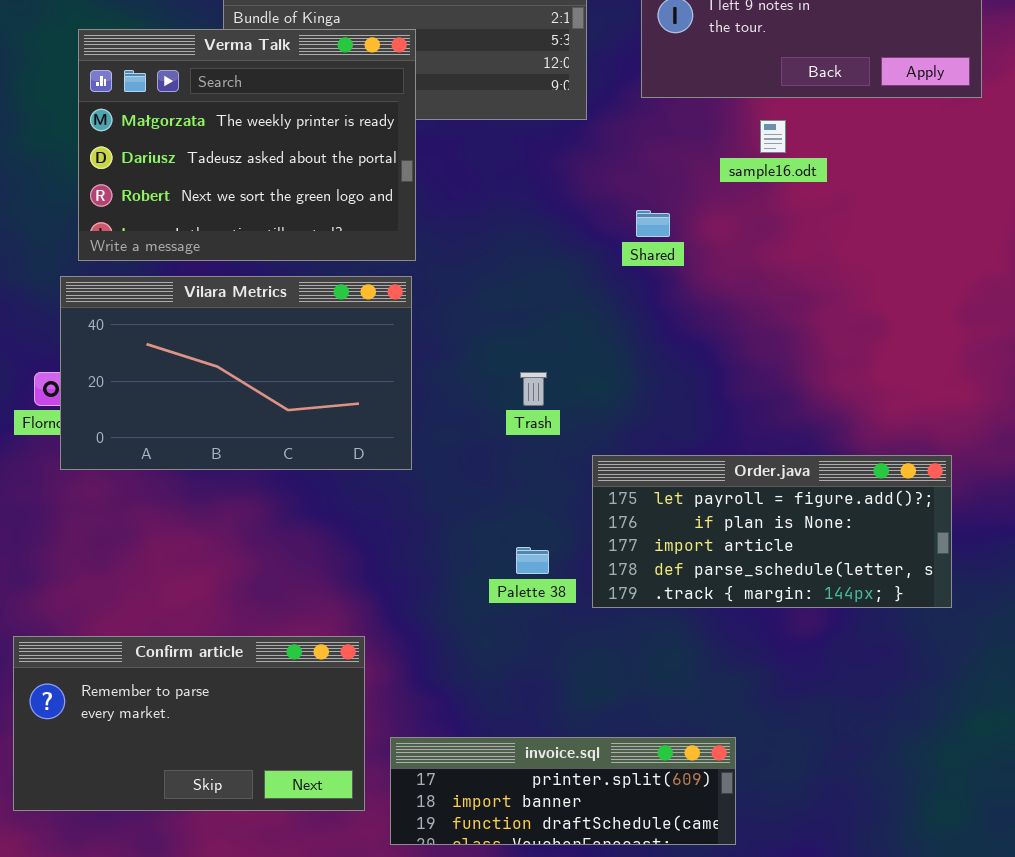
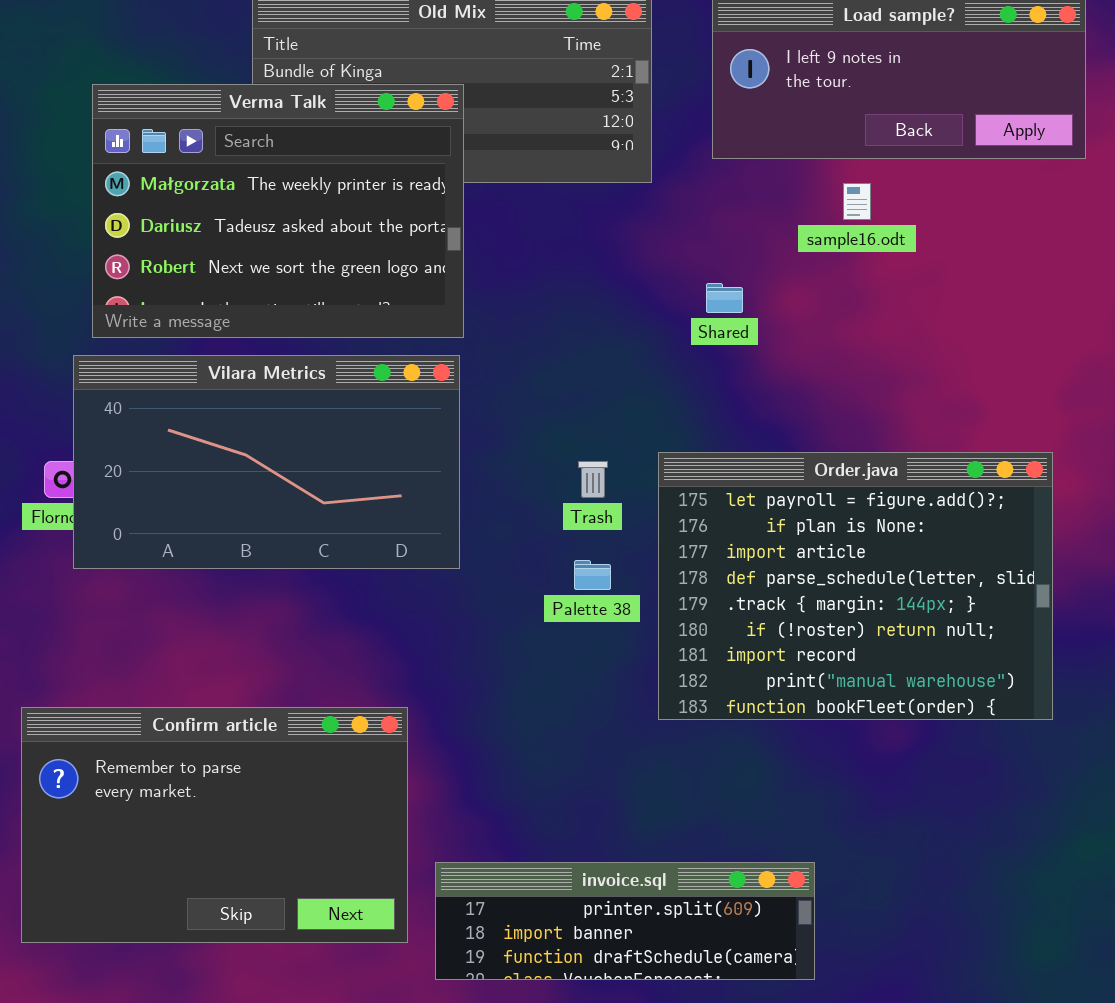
Order.java: [592,455,952,608] -> [658,452,1053,720], resized
Palette 38: [516,547,549,574] -> [574,560,611,590], moved
Confirm article: [13,636,365,811] -> [21,707,408,943], resized

